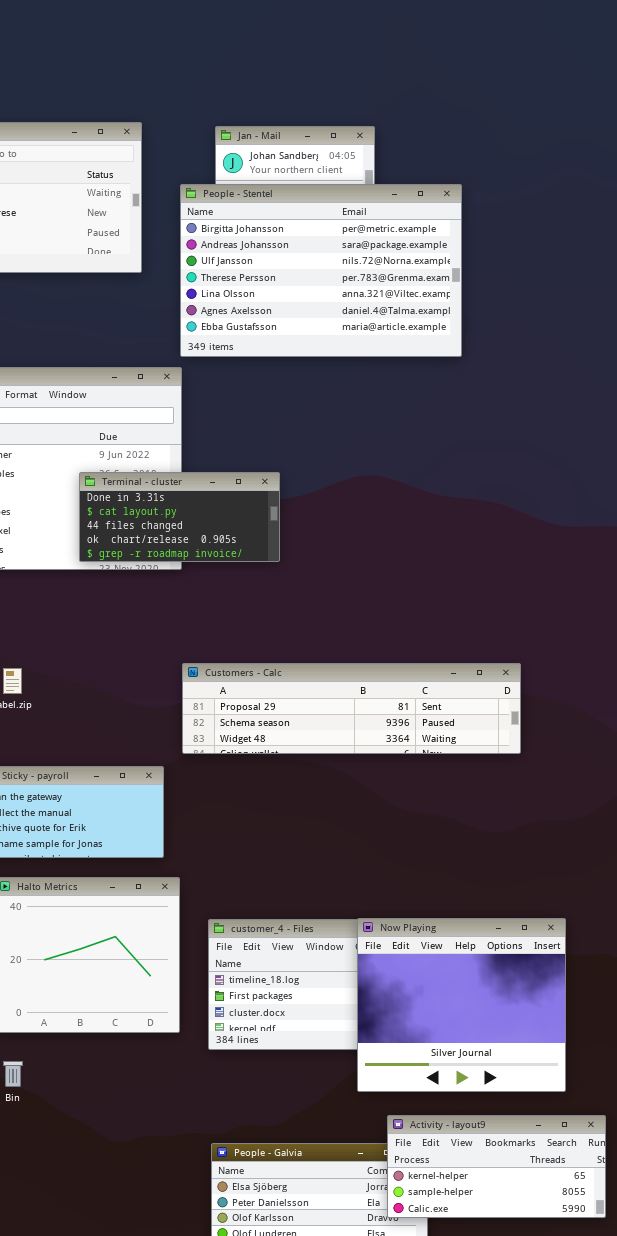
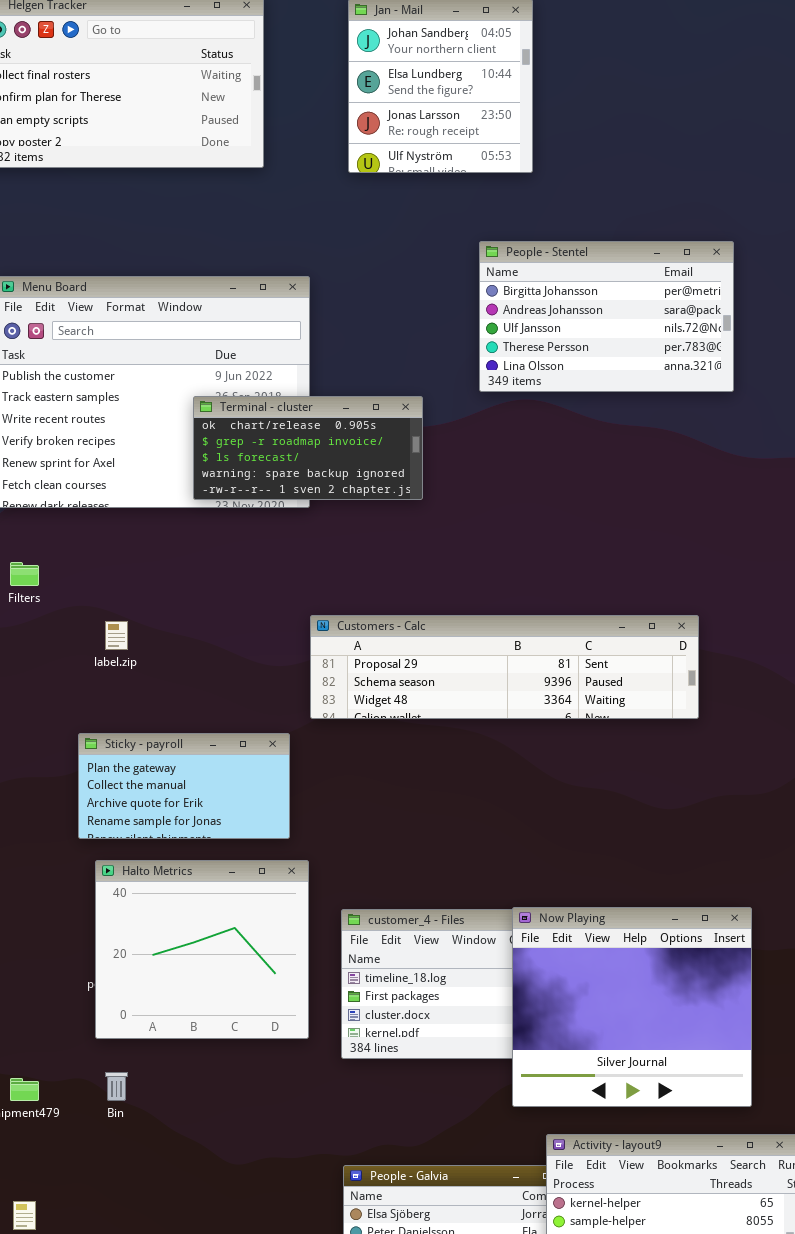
People - Stentel: [180,184,462,357] -> [479,241,734,392], moved, resized
Terminal - cluster: [79,472,280,562] -> [193,396,423,500], scrolled down 3 rows

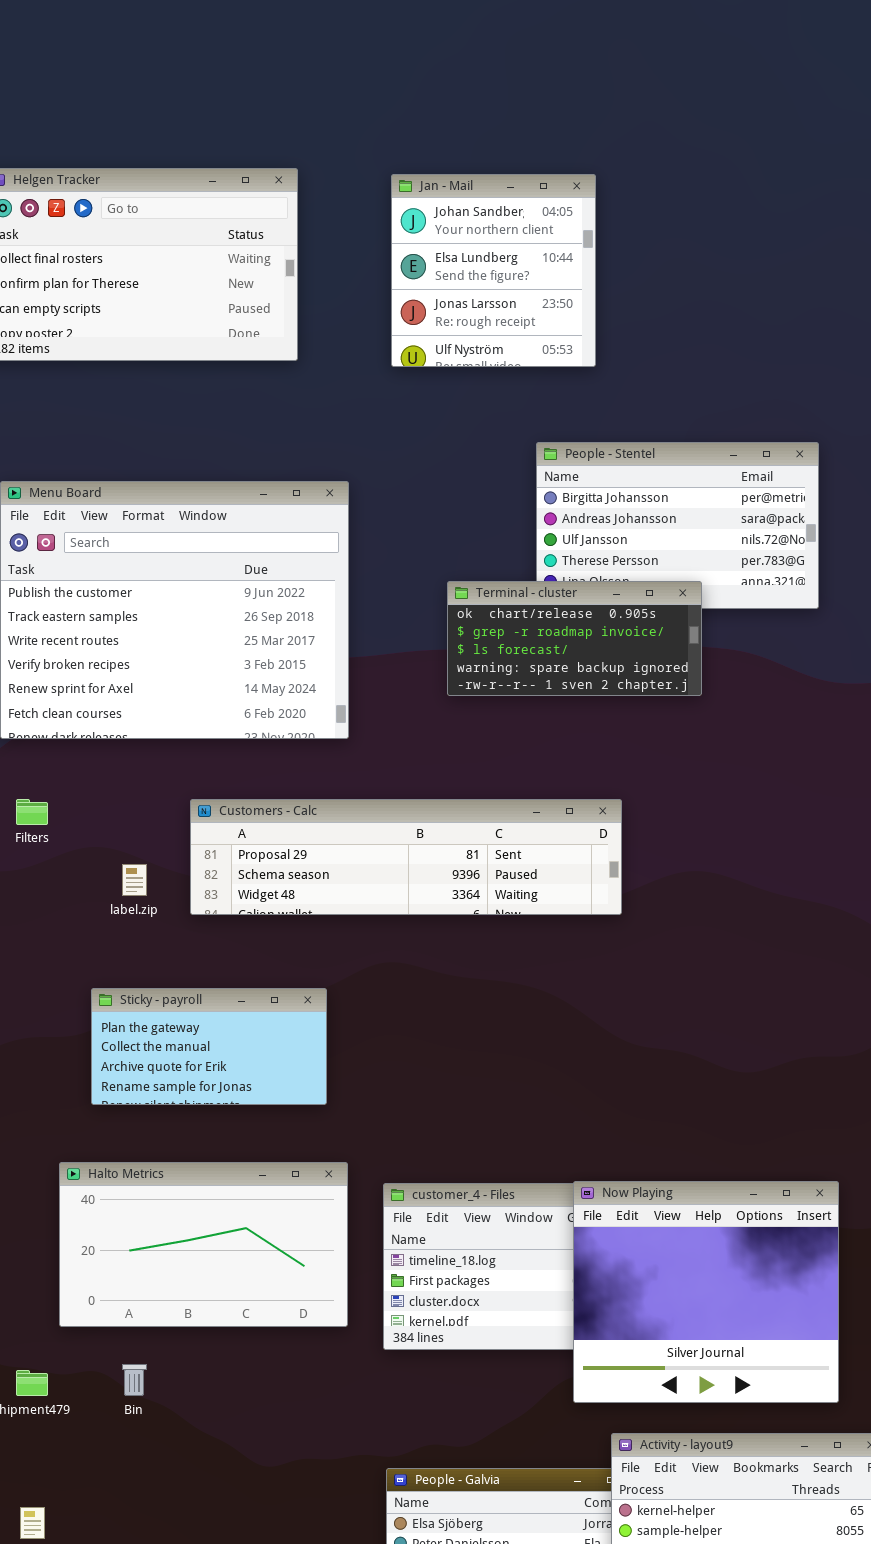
Terminal - cluster: [193,396,423,500] -> [447,581,702,696], moved
Customers - Calc: [310,615,699,719] -> [190,799,622,915], moved
Halto Metrics: [95,860,309,1039] -> [59,1162,348,1327], resized

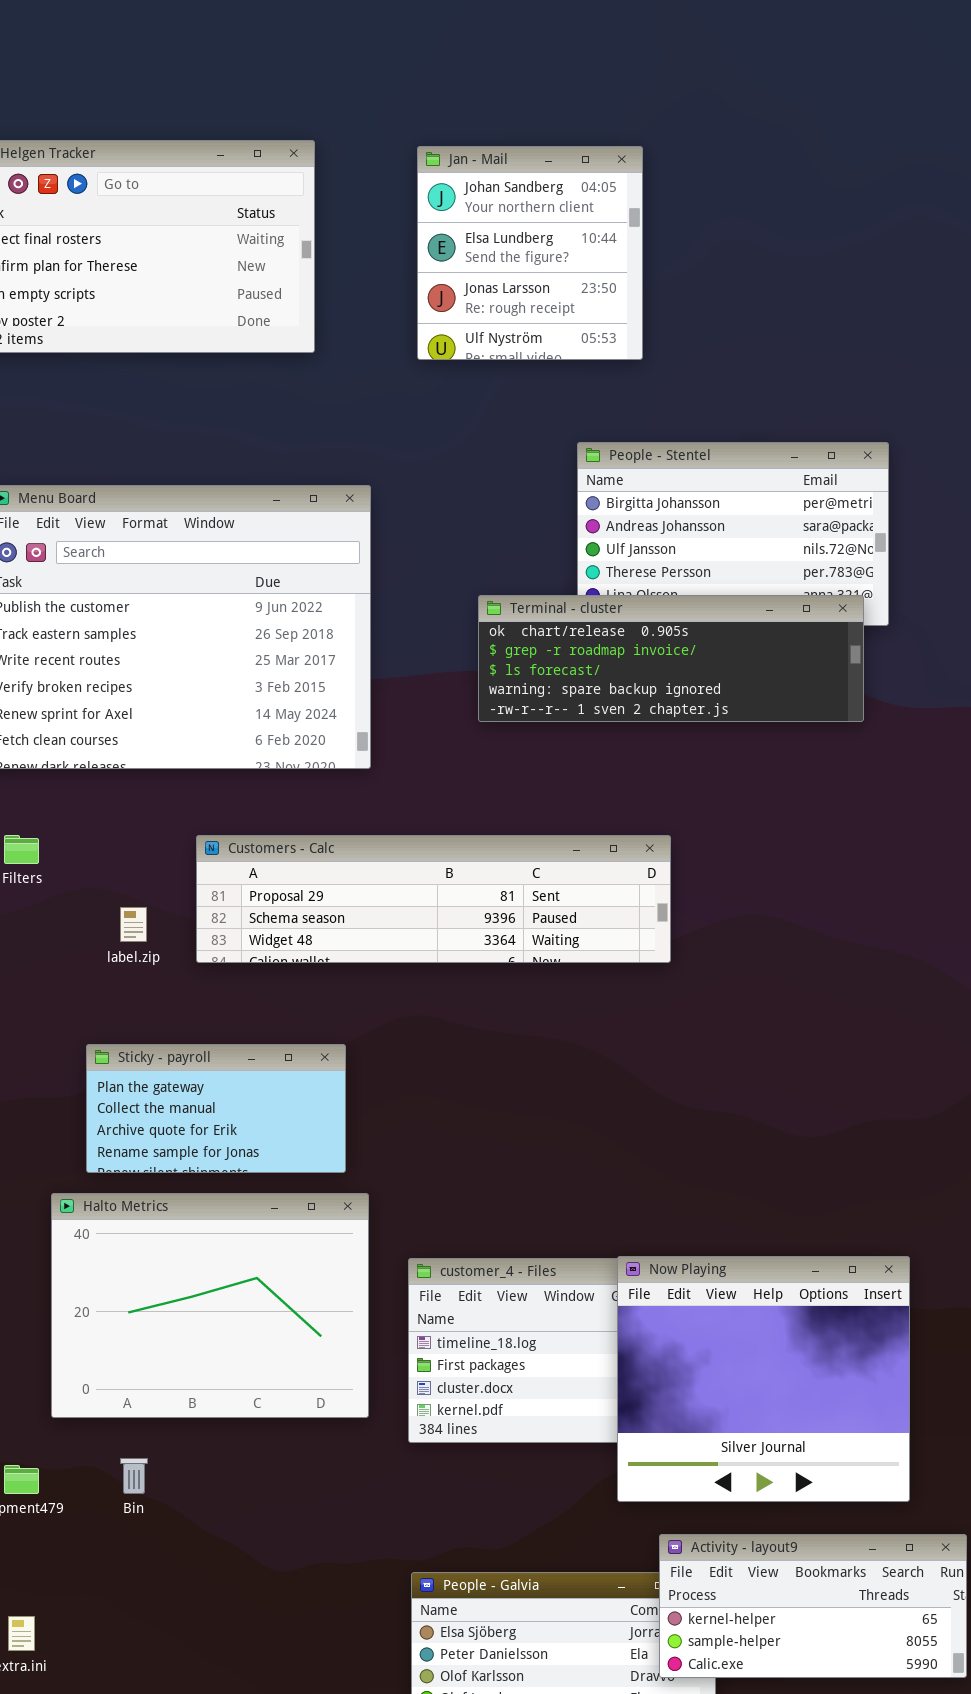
Terminal - cluster: [447,581,702,696] -> [478,595,864,722], resized
Halto Metrics: [59,1162,348,1327] -> [51,1193,369,1418], resized

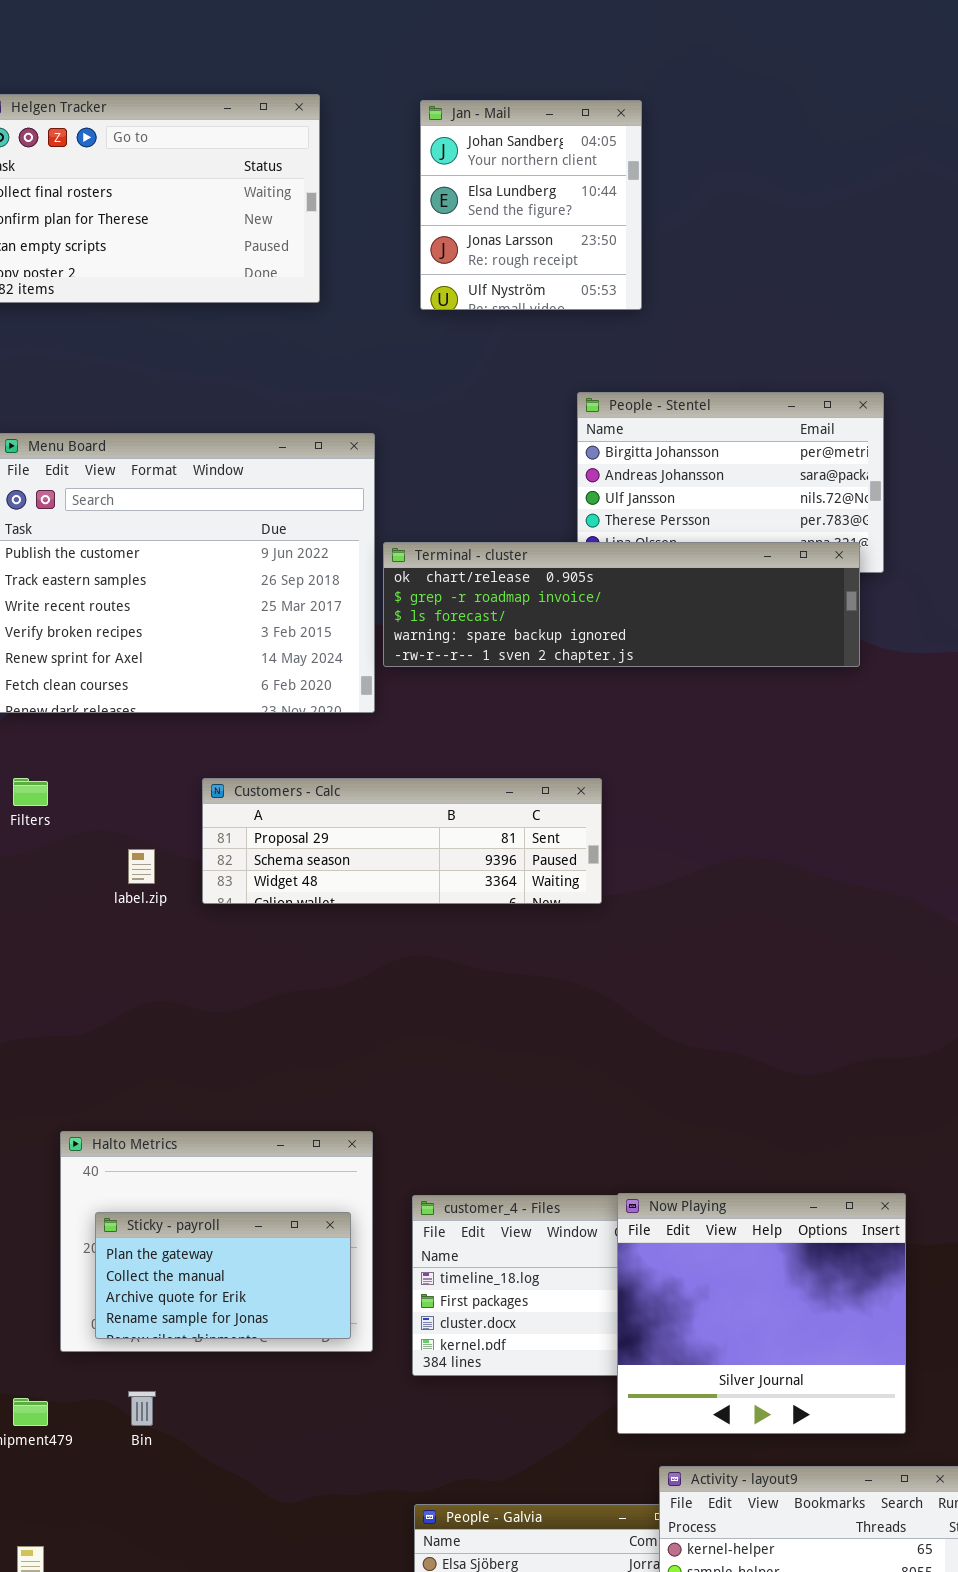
Terminal - cluster: [478,595,864,722] -> [383,542,860,667], resized
Customers - Calc: [196,835,671,963] -> [202,778,602,904], resized
Sticky - payroll: [86,1044,346,1173] -> [95,1212,351,1339], moved

